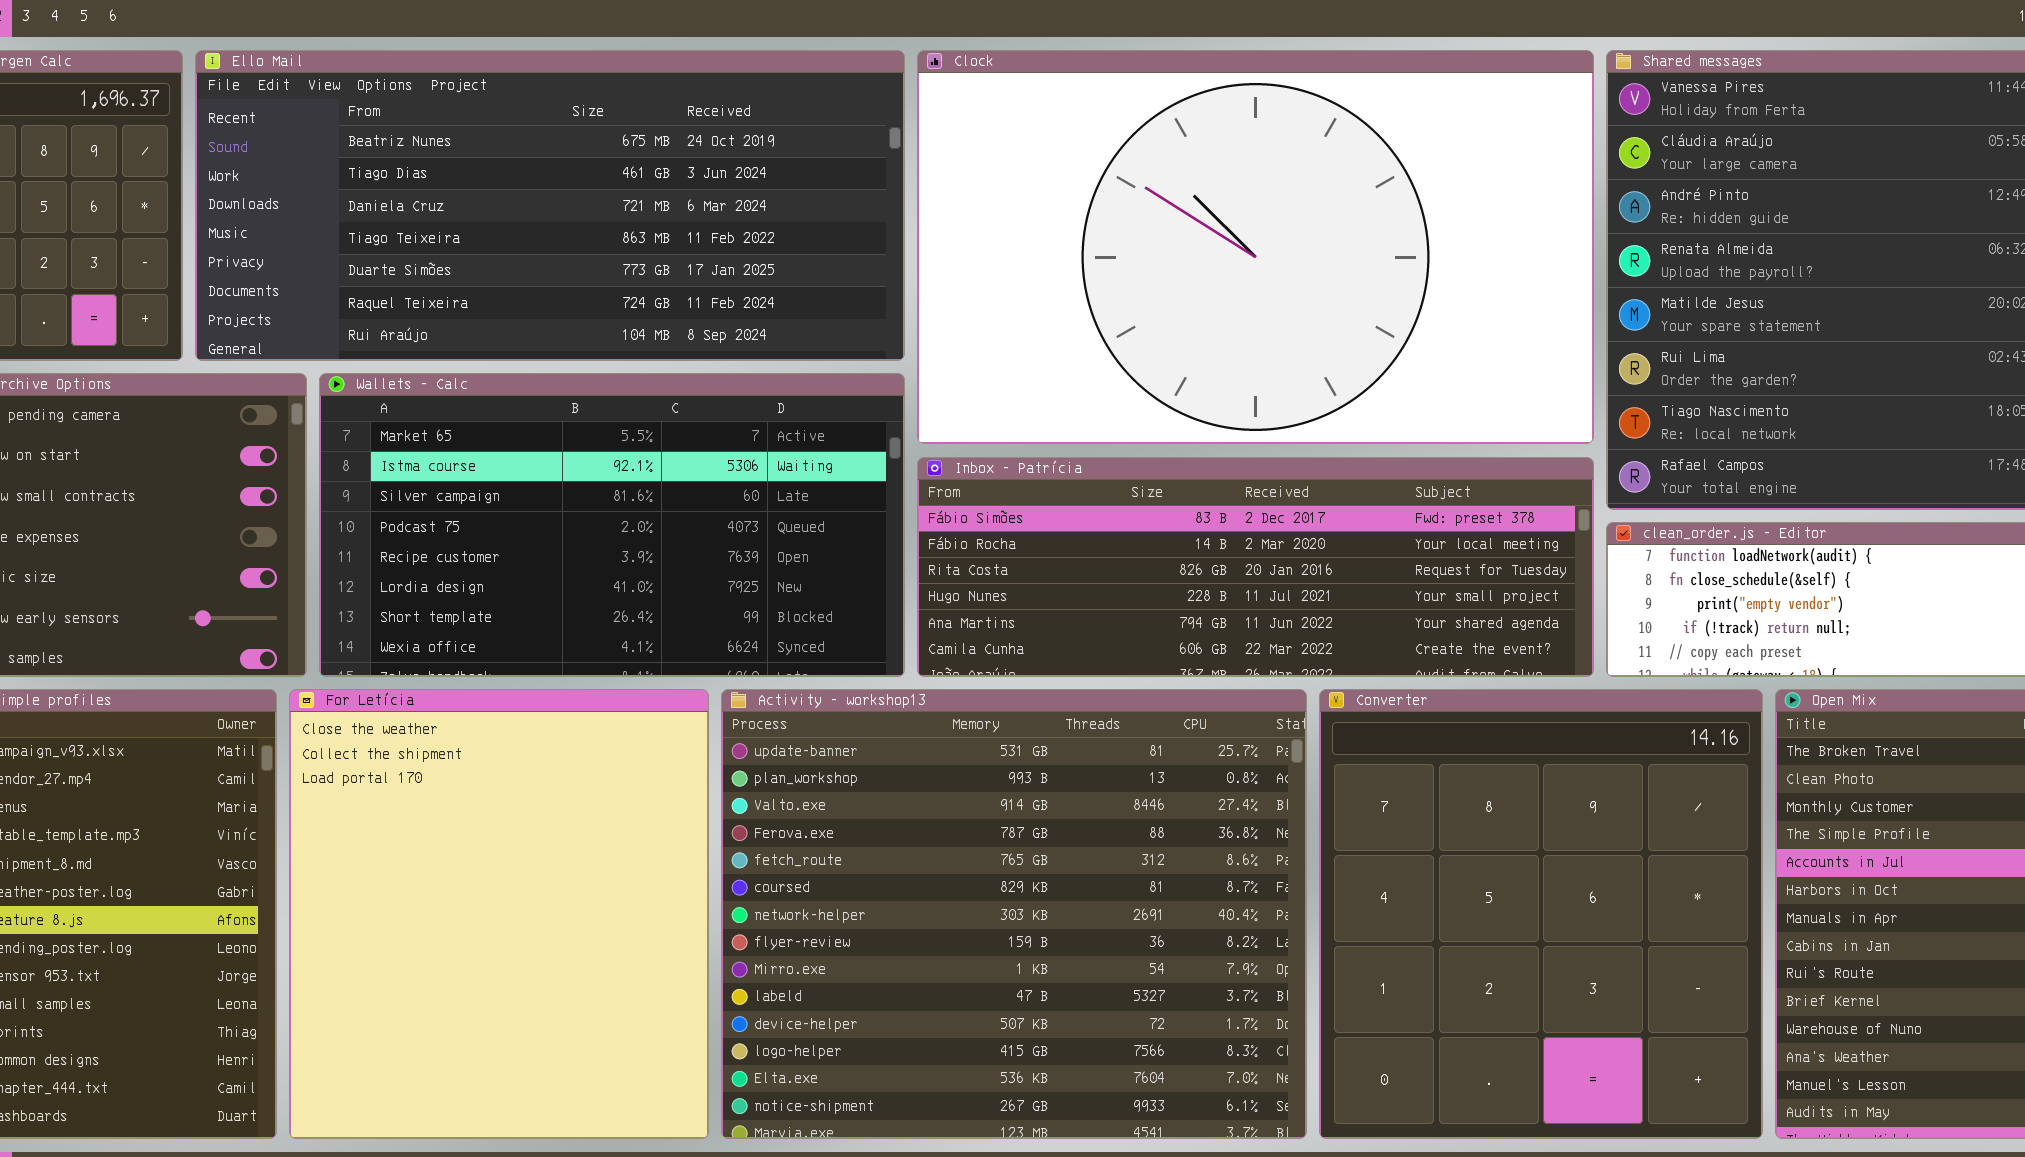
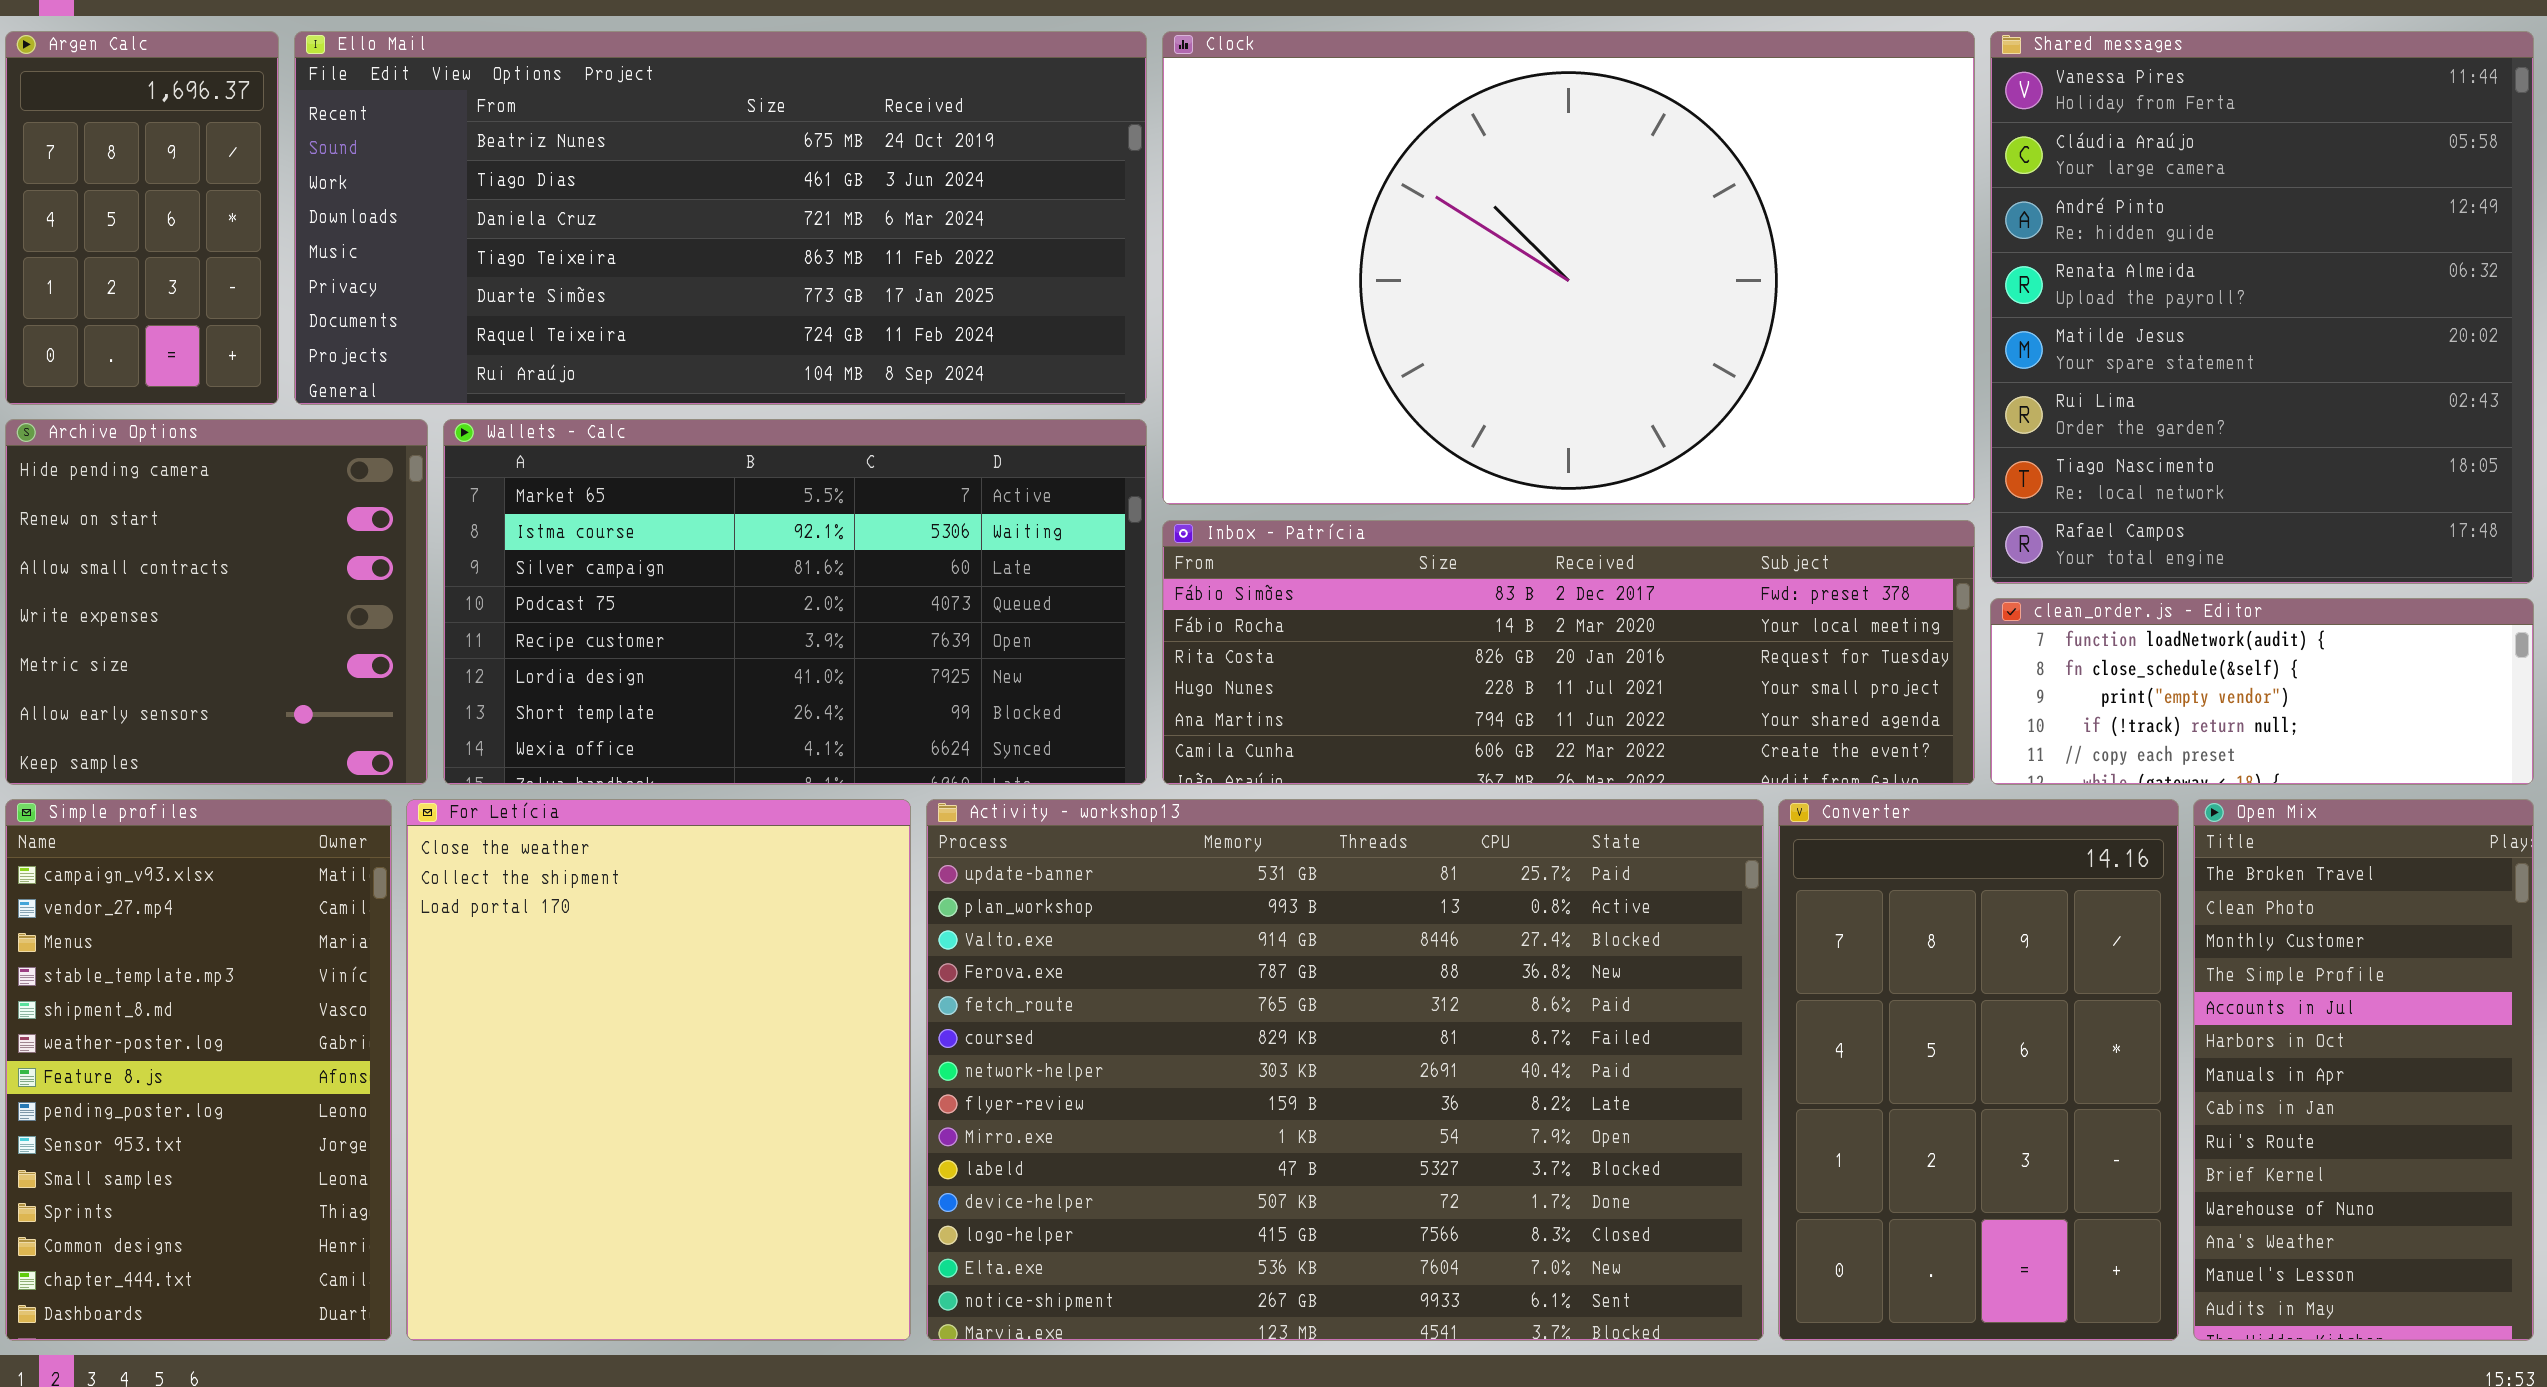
Activity - workshop13: [721,689,1307,1139] -> [926,799,1764,1341], resized
Converter: [1319,689,1763,1139] -> [1778,799,2179,1341], resized

